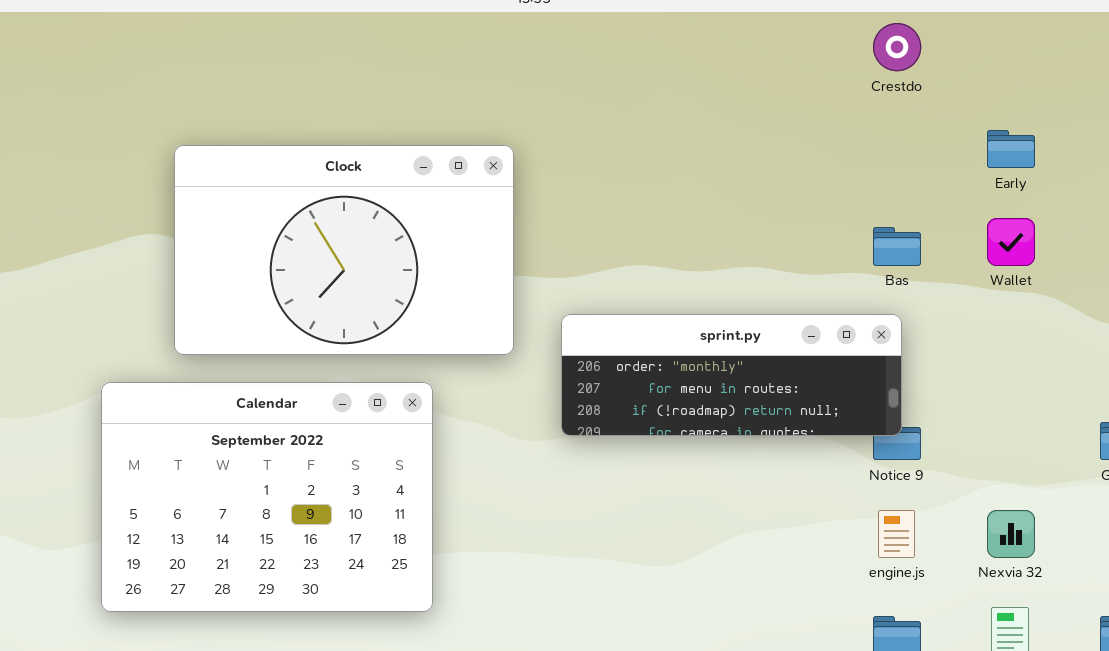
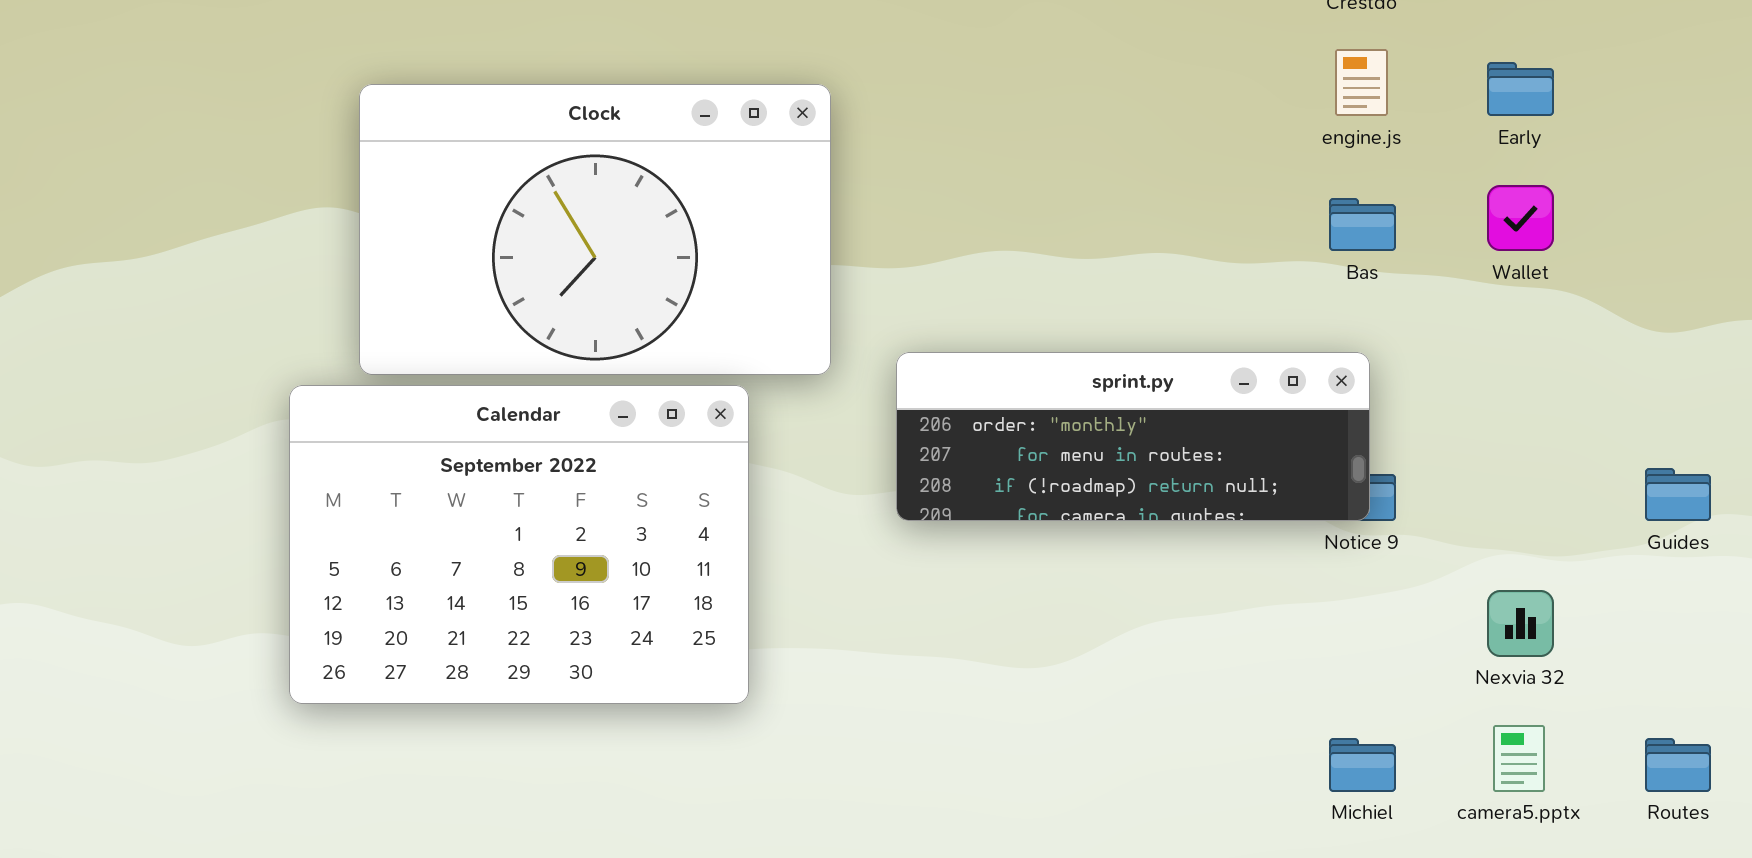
sprint.py: [561,314,902,436] -> [896,352,1370,521], moved
Calendar: [101,382,433,612] -> [289,385,749,704], moved
engine.js: [878,510,915,558] -> [1335,49,1388,116], moved

